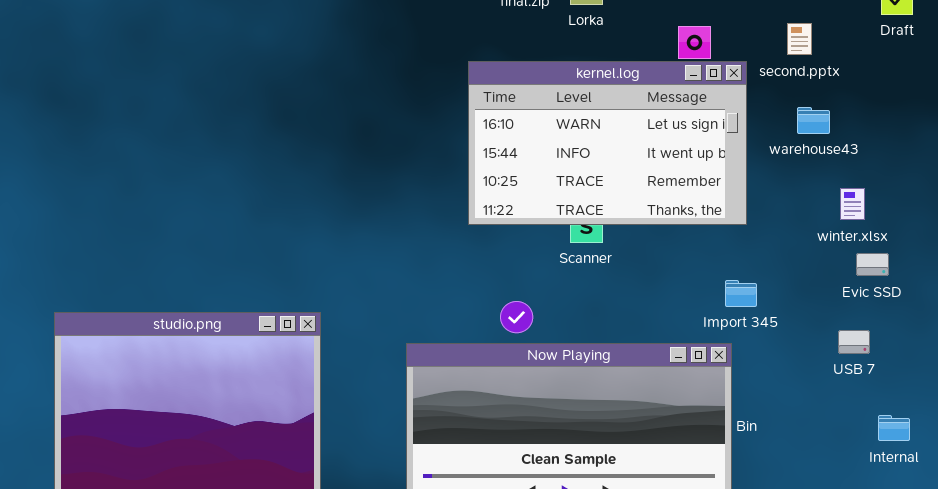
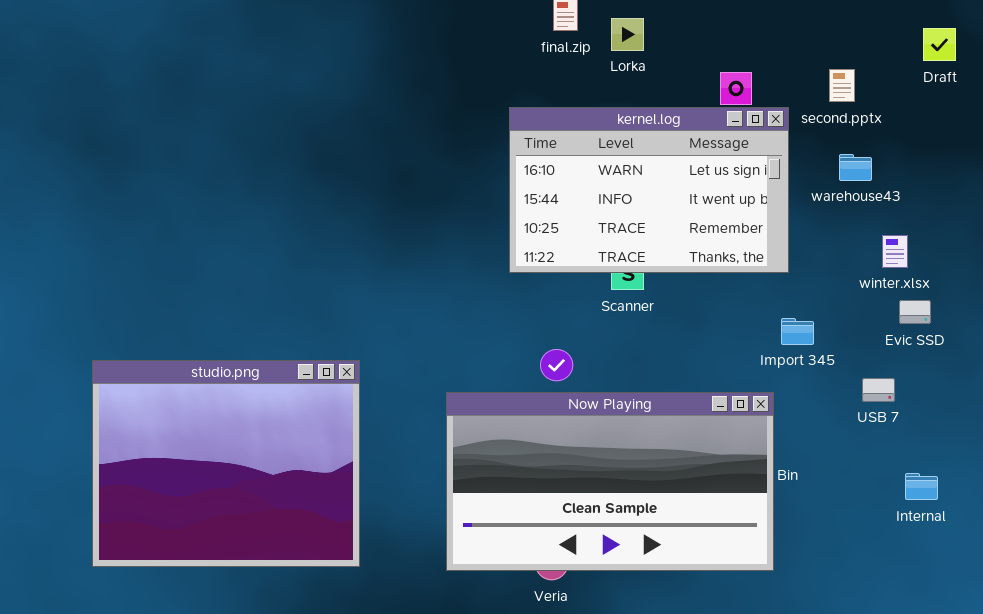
Import 345: [725,280,757,307] -> [781,318,814,345], moved
USB 7: [838,330,870,354] -> [862,378,895,402], moved
Internal: [878,415,910,441] -> [905,473,938,500], moved

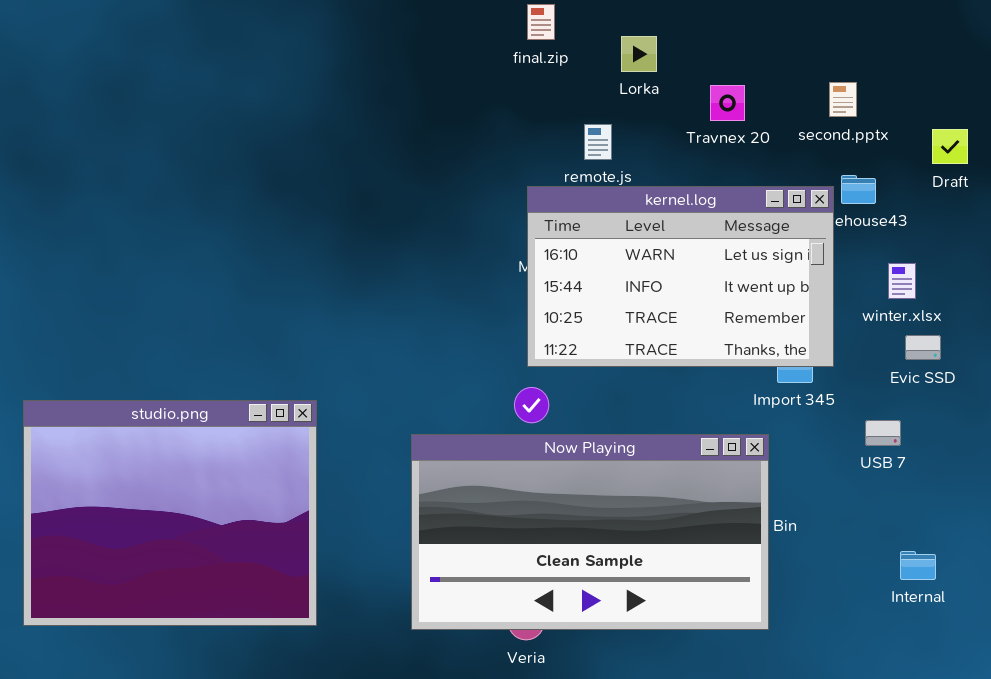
Lorka: [611,18,644,51] -> [621,36,657,72], moved
Draft: [923,28,956,61] -> [932,129,968,164], moved
kernel.log: [509,107,789,273] -> [527,186,834,367], moved
Internal: [905,473,938,500] -> [900,551,936,580], moved

